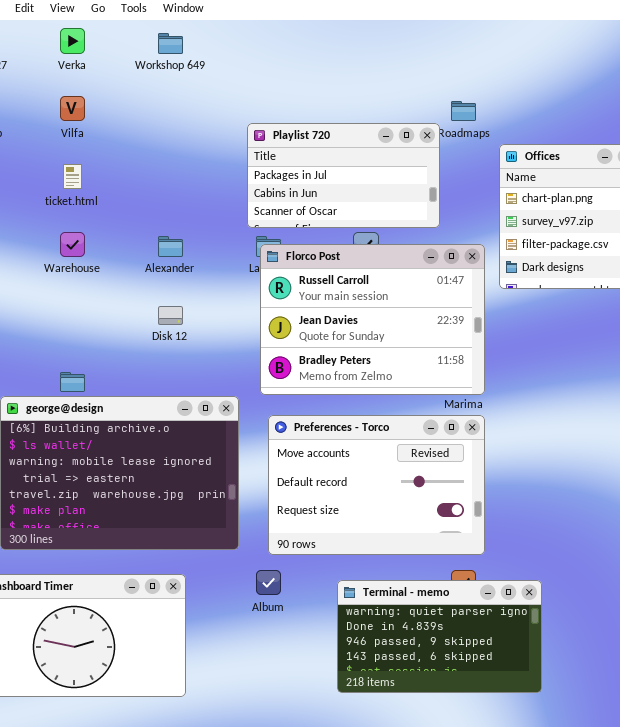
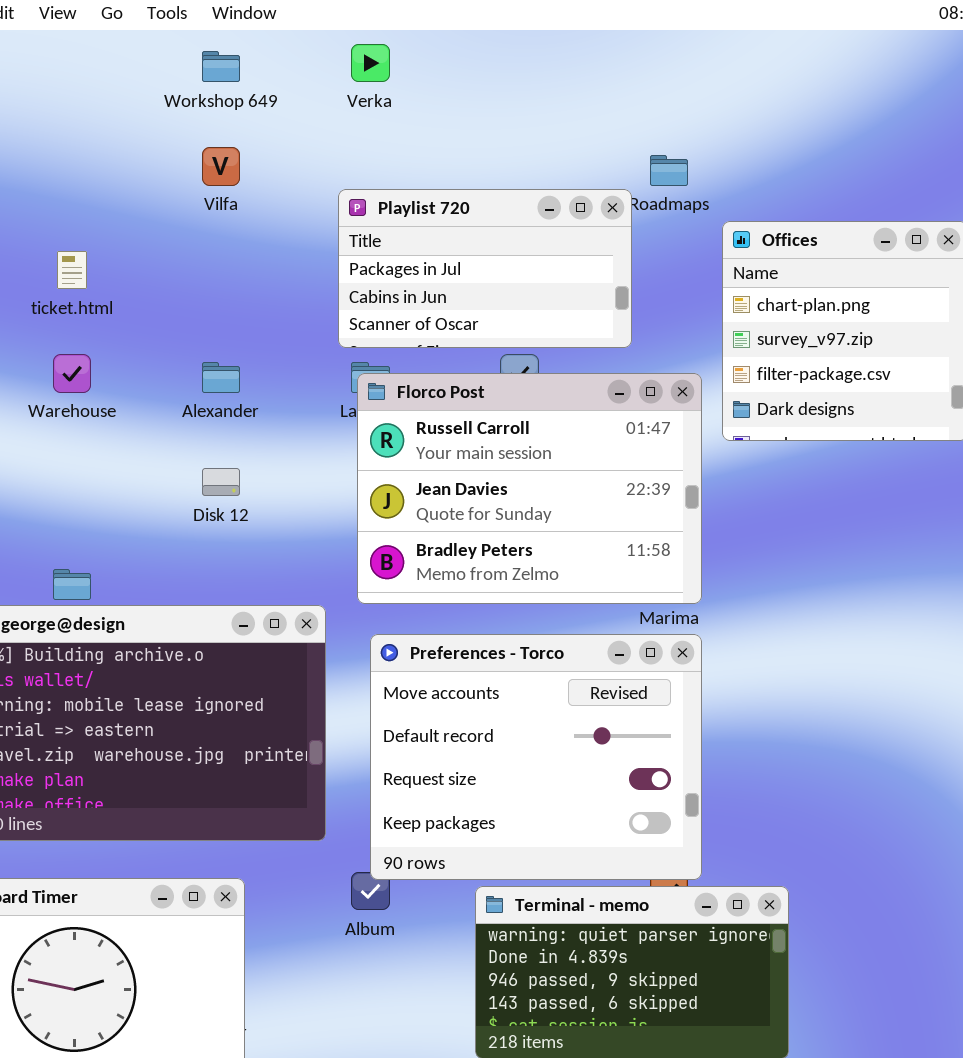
Verka: [60,28,85,54] -> [351,44,390,82], moved
Vilfa: [60,96,85,121] -> [202,147,240,186], moved
Preferences - Torco: [268,415,485,555] -> [370,634,702,880], resized

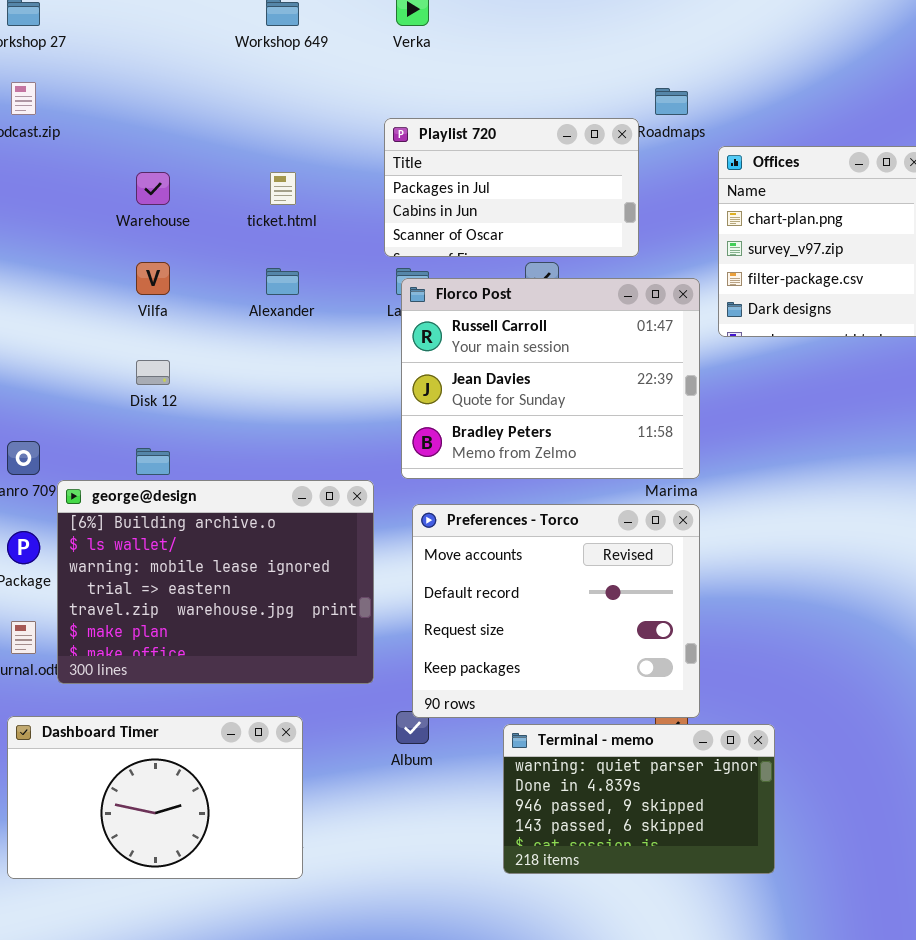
Vilfa: [202,147,240,186] -> [136,262,170,295], moved
ticket.html: [57,251,87,289] -> [270,172,296,205], moved
Warehouse: [53,354,91,393] -> [136,172,170,205], moved
Disk 12: [202,468,240,496] -> [136,360,170,385], moved

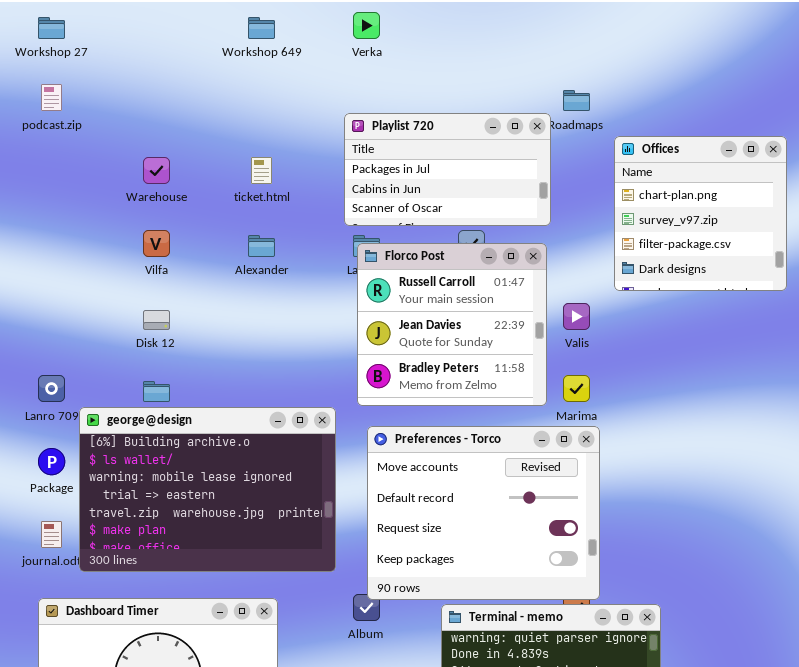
Florco Post: [401,278,700,479] -> [357,243,547,406], resized

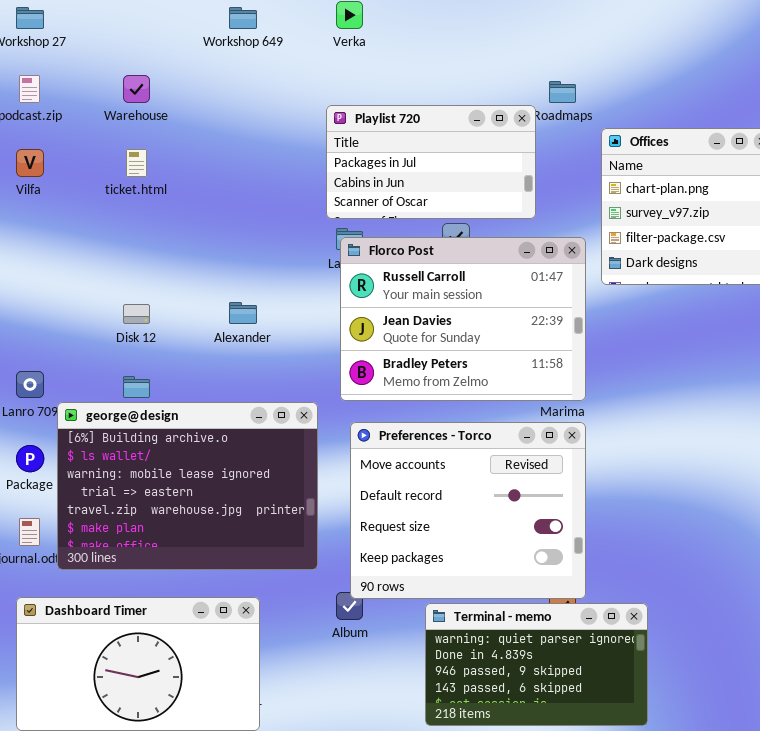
Warehouse: [143,157,170,184] -> [123,75,150,103], moved
ticket.html: [251,157,272,184] -> [126,149,147,177], moved
Vilfa: [143,230,170,257] -> [16,149,44,177], moved
Alexander: [248,235,275,257] -> [229,302,257,324], moved
Florco Post: [357,243,547,406] -> [340,237,586,401], resized

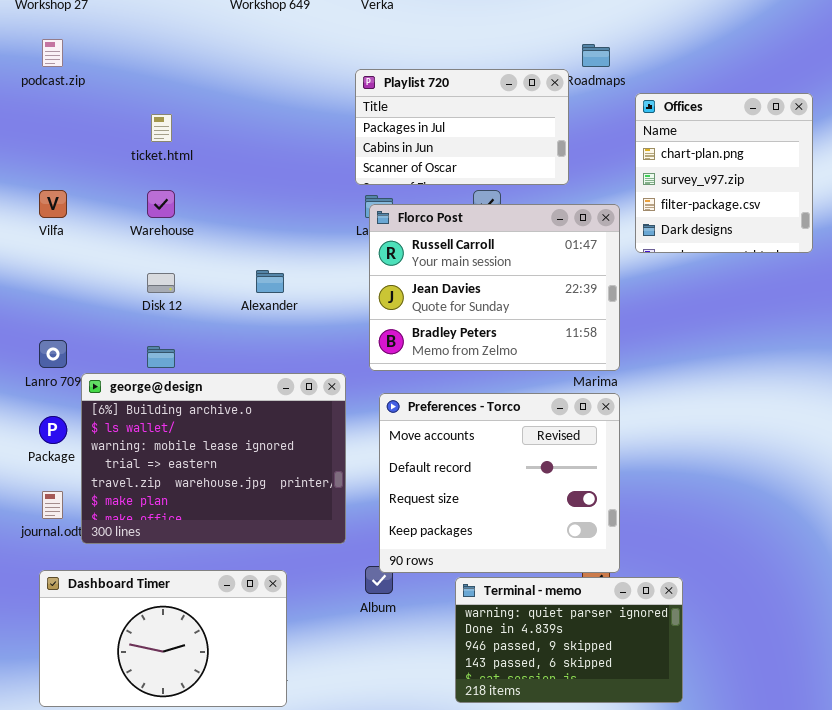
Warehouse: [123,75,150,103] -> [147,190,175,218], moved
Vilfa: [16,149,44,177] -> [39,190,67,218], moved

